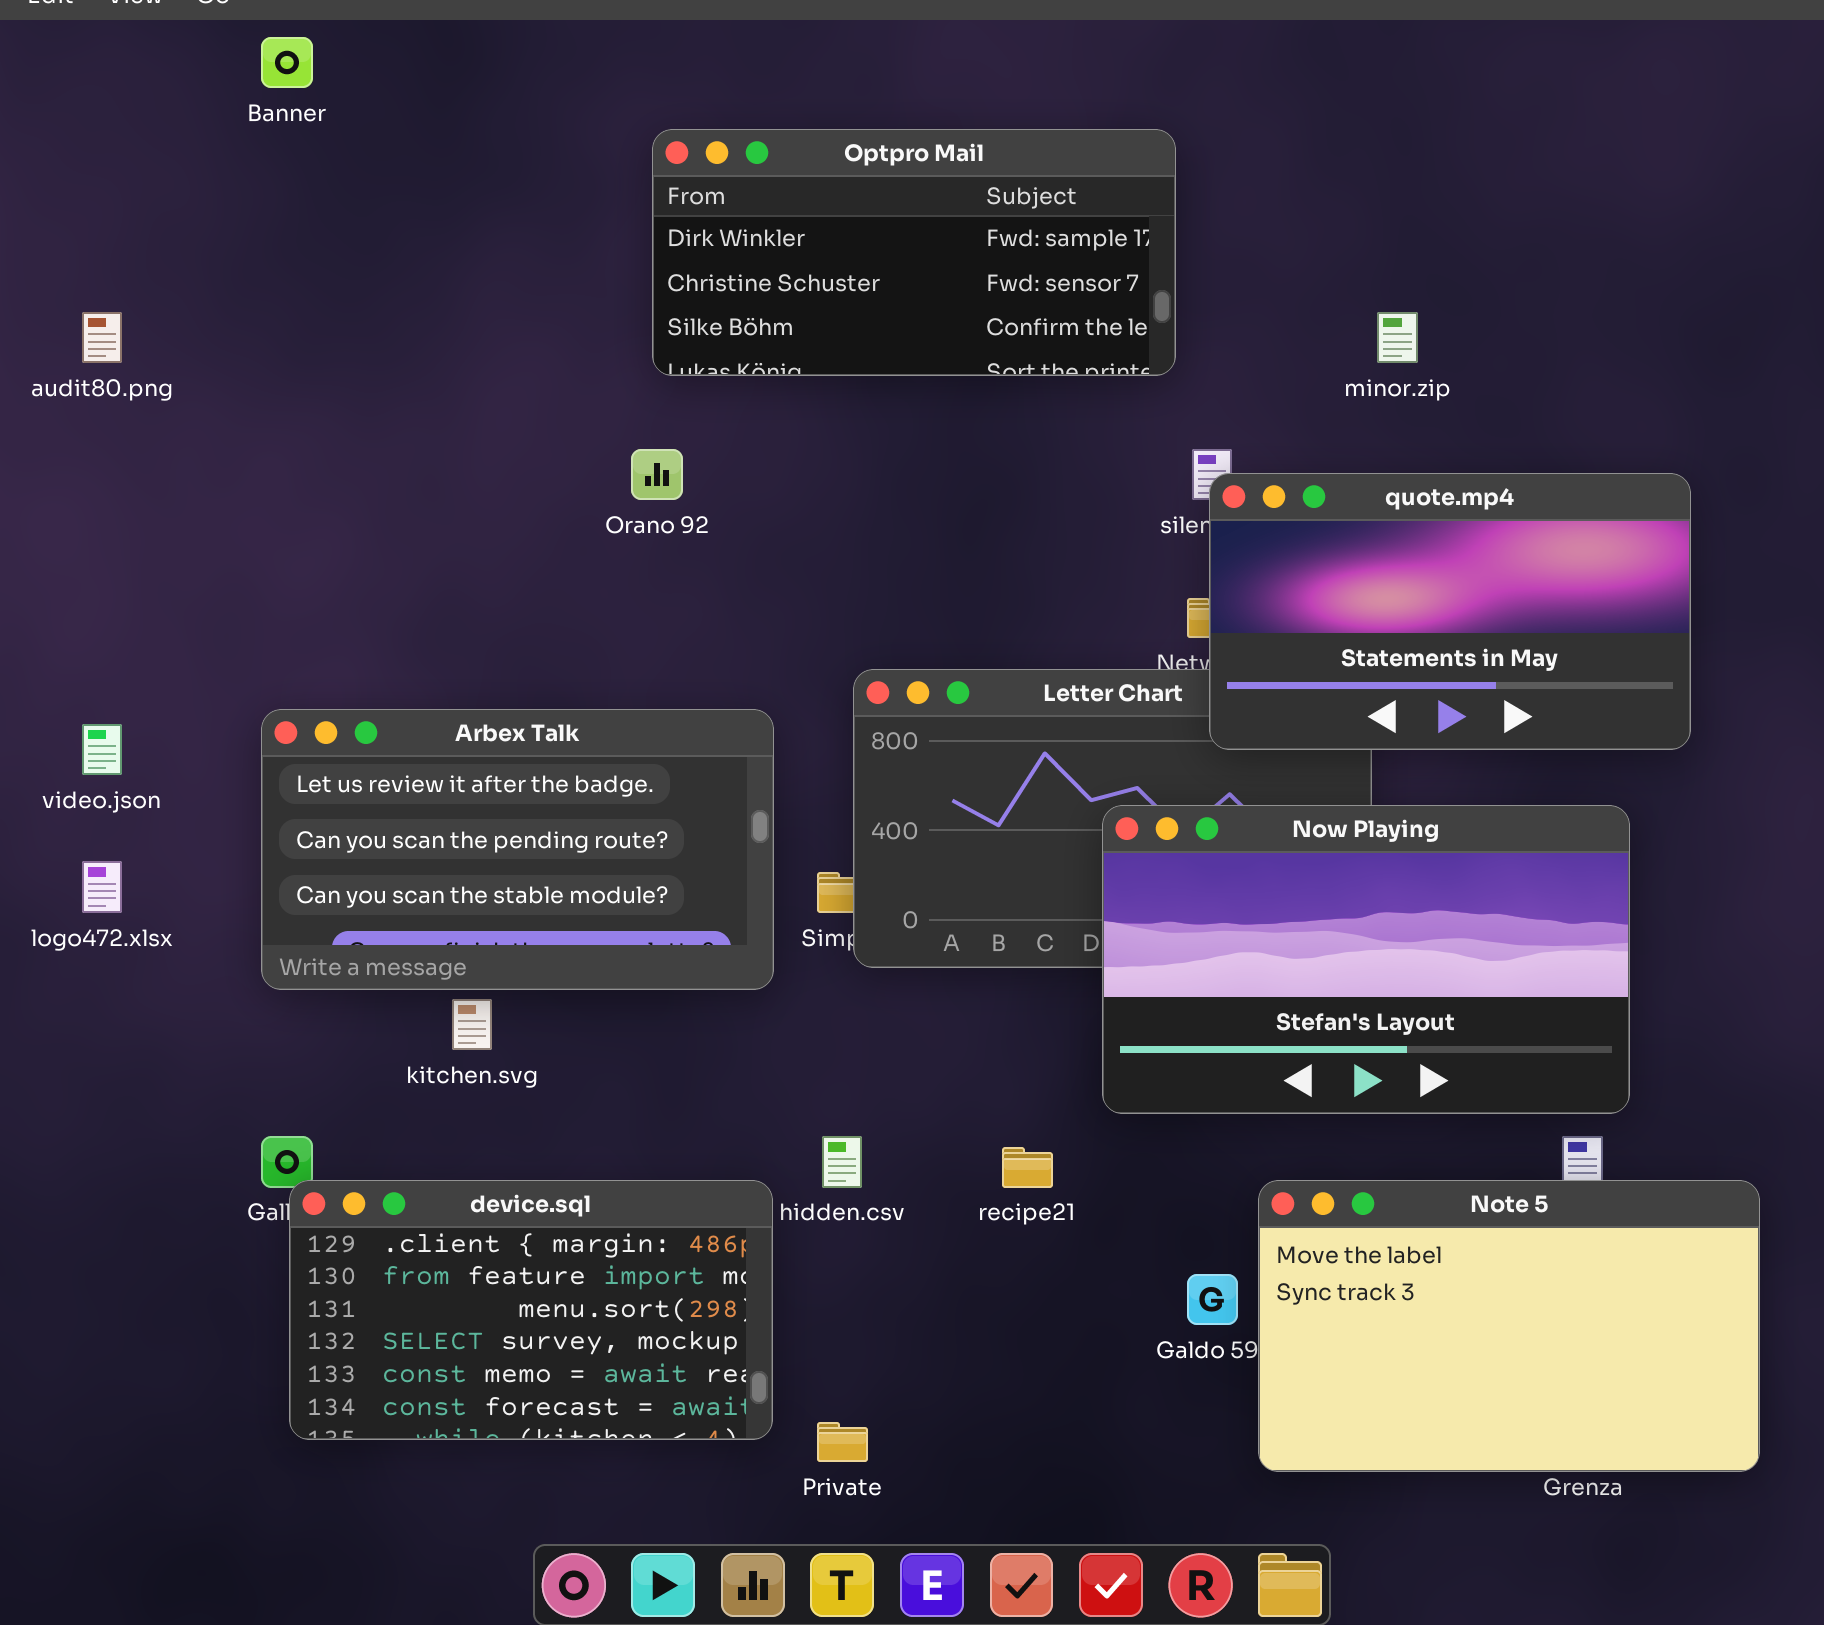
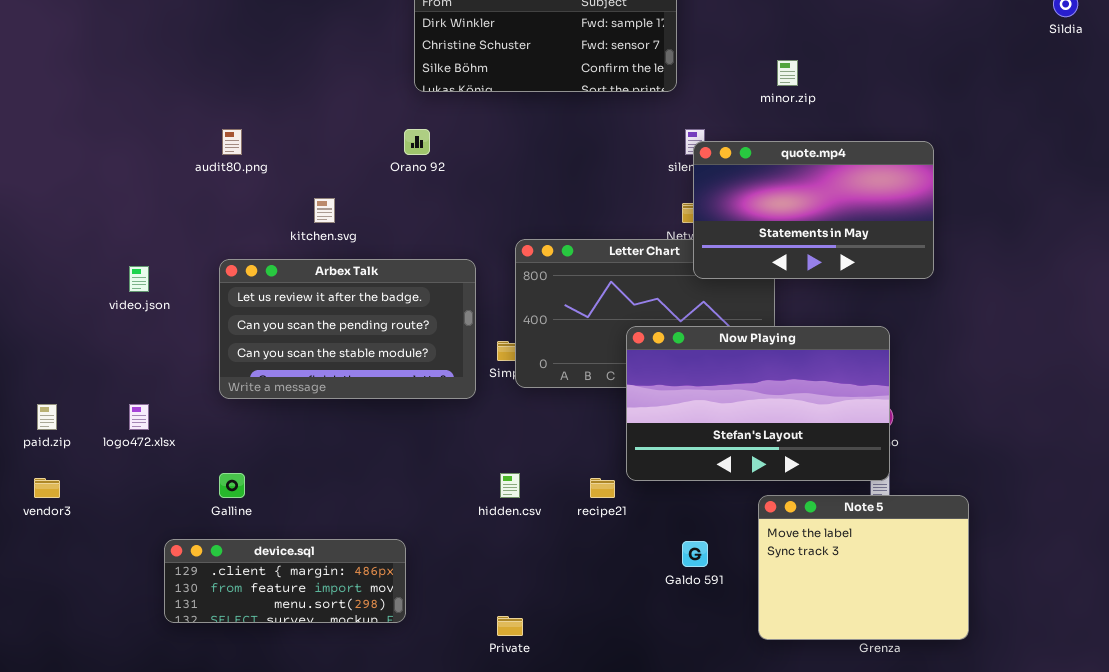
audit80.png: [82,312,122,363] -> [222,129,242,155], moved
Now Playing: [1102,805,1630,1114] -> [626,326,890,481], moved
logo472.xlsx: [82,861,122,913] -> [129,404,149,430], moved
kitchen.svg: [452,999,492,1050] -> [314,198,335,223], moved
device.sql: [289,1180,773,1440] -> [164,539,406,623], moved, resized
Note 5: [1258,1180,1760,1472] -> [758,495,969,640], resized

